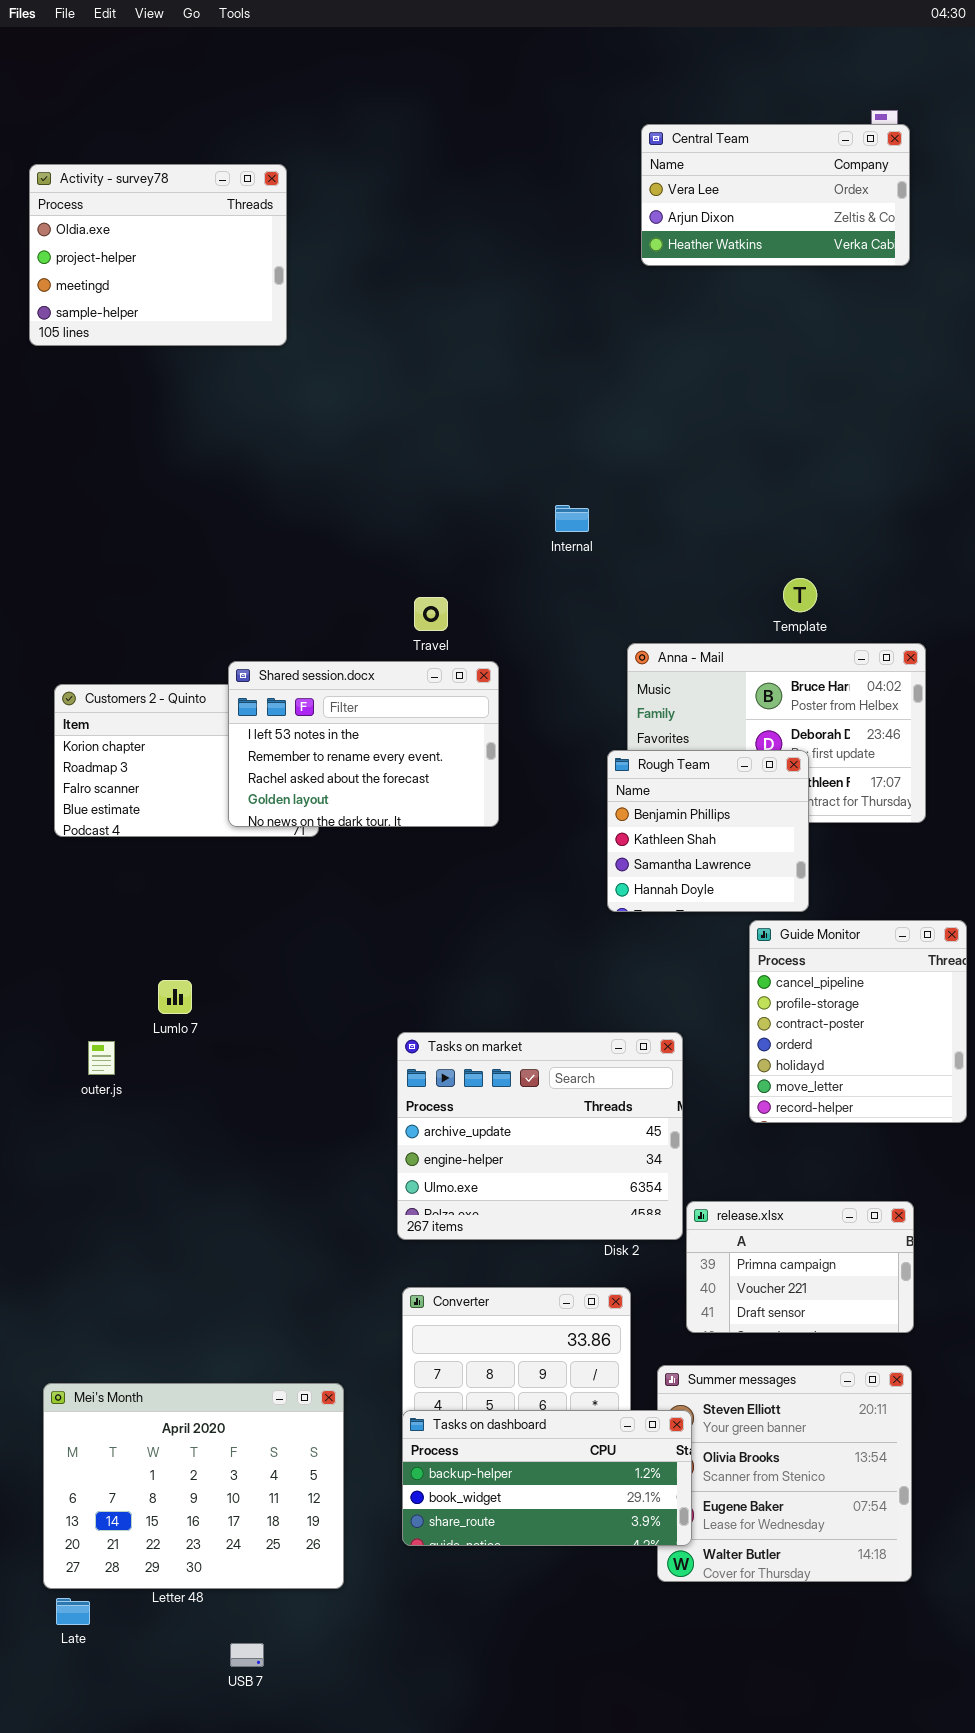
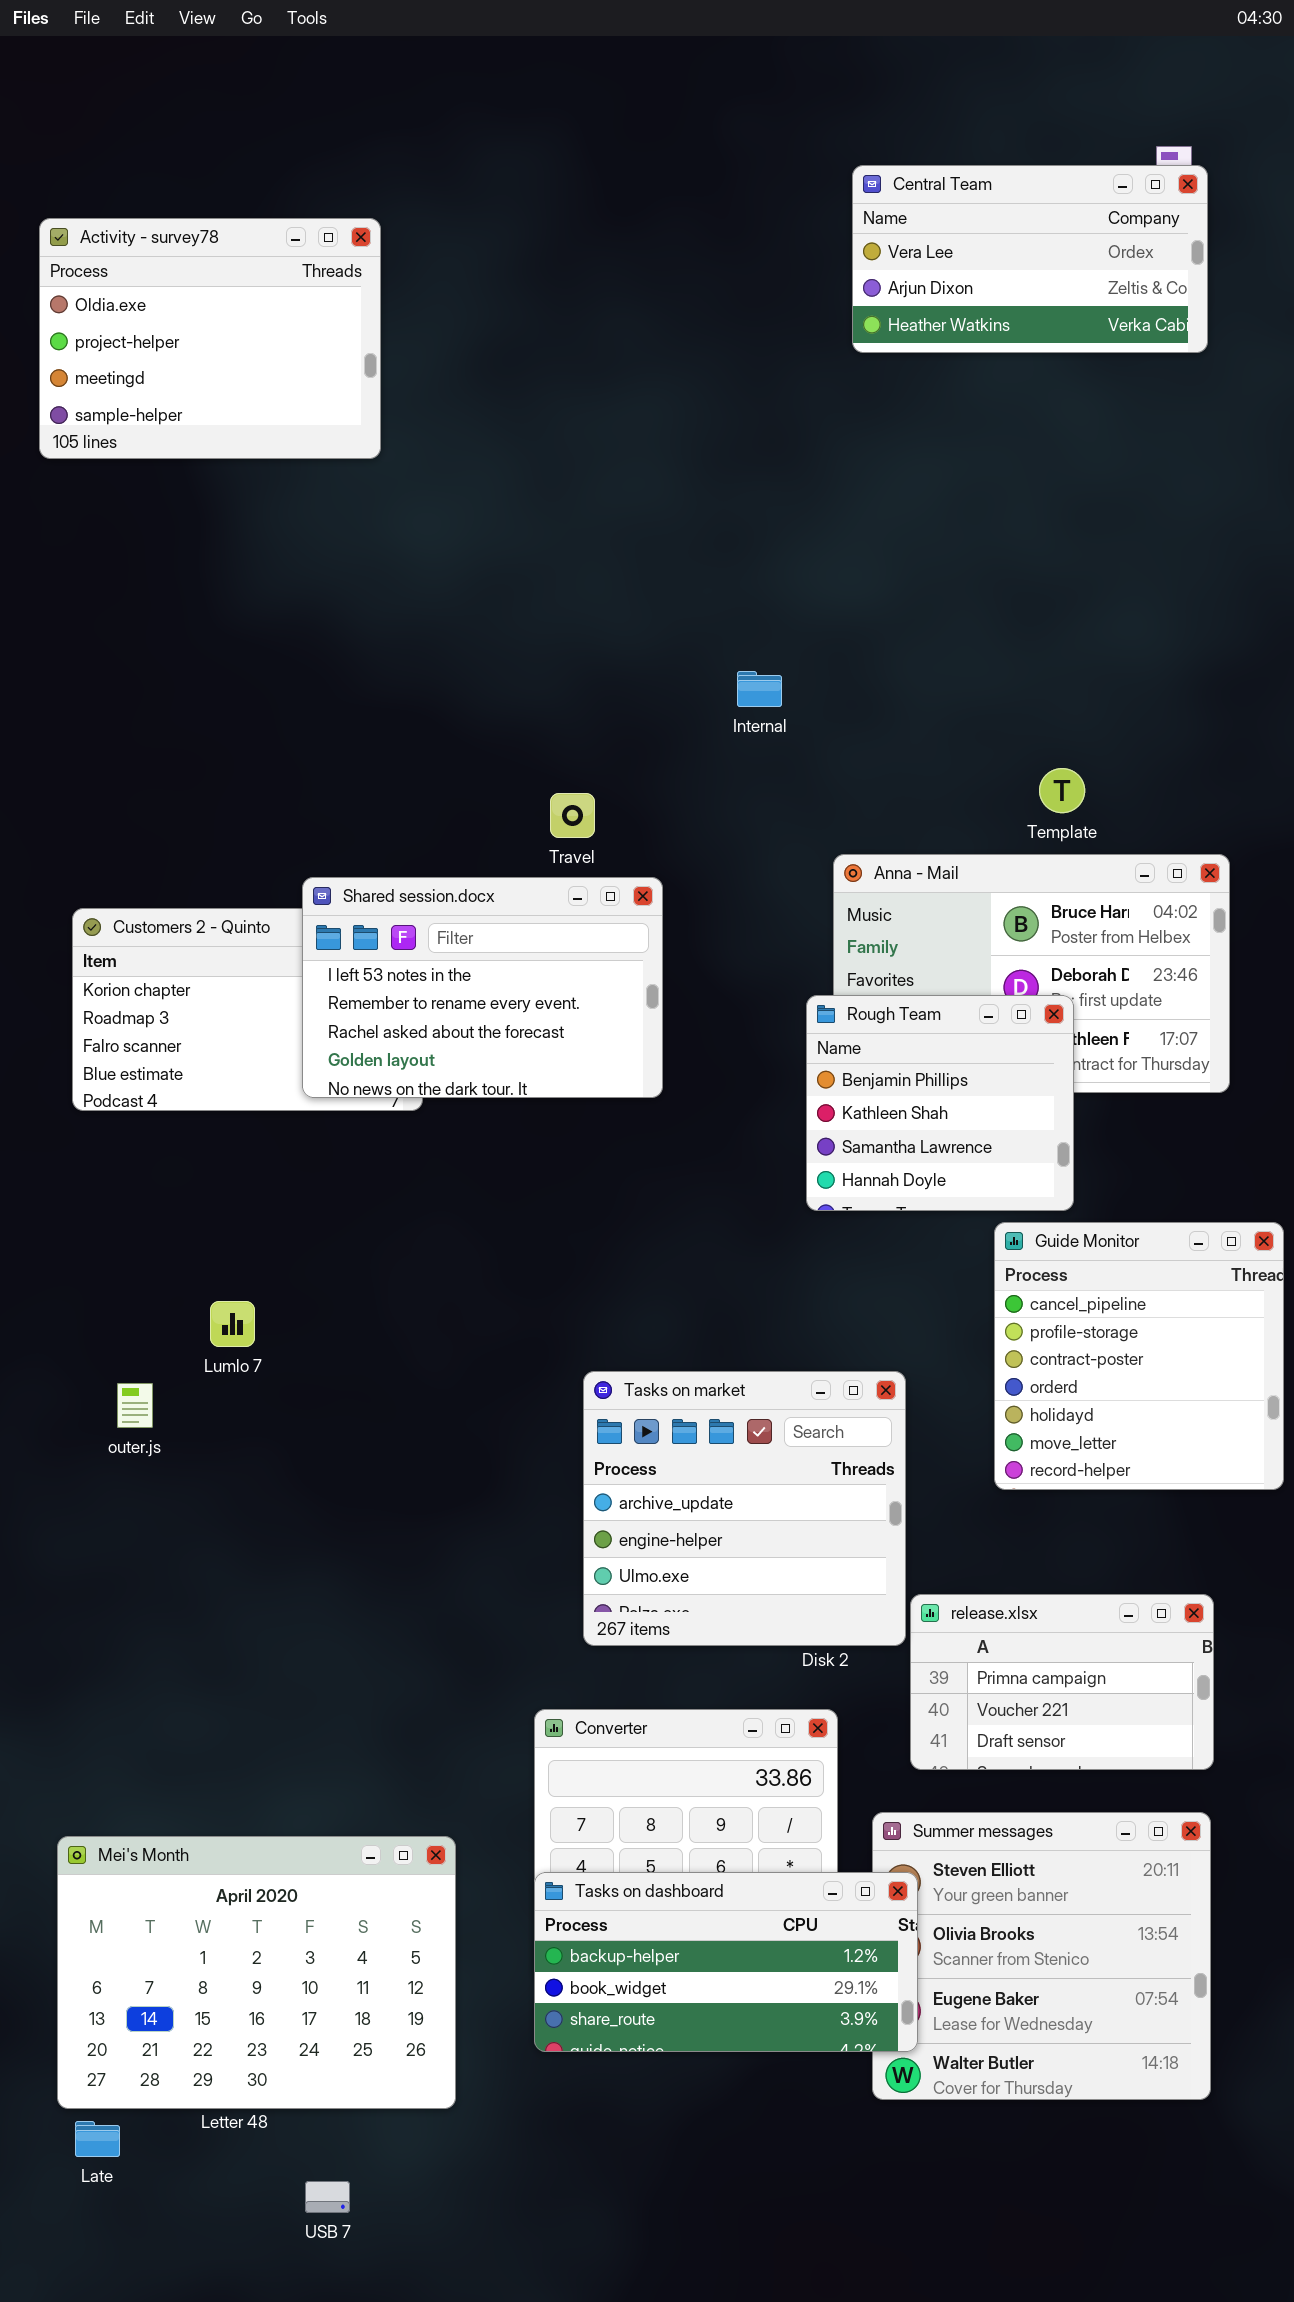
Tasks on market: [397,1032,683,1240] -> [583,1371,906,1646], resized

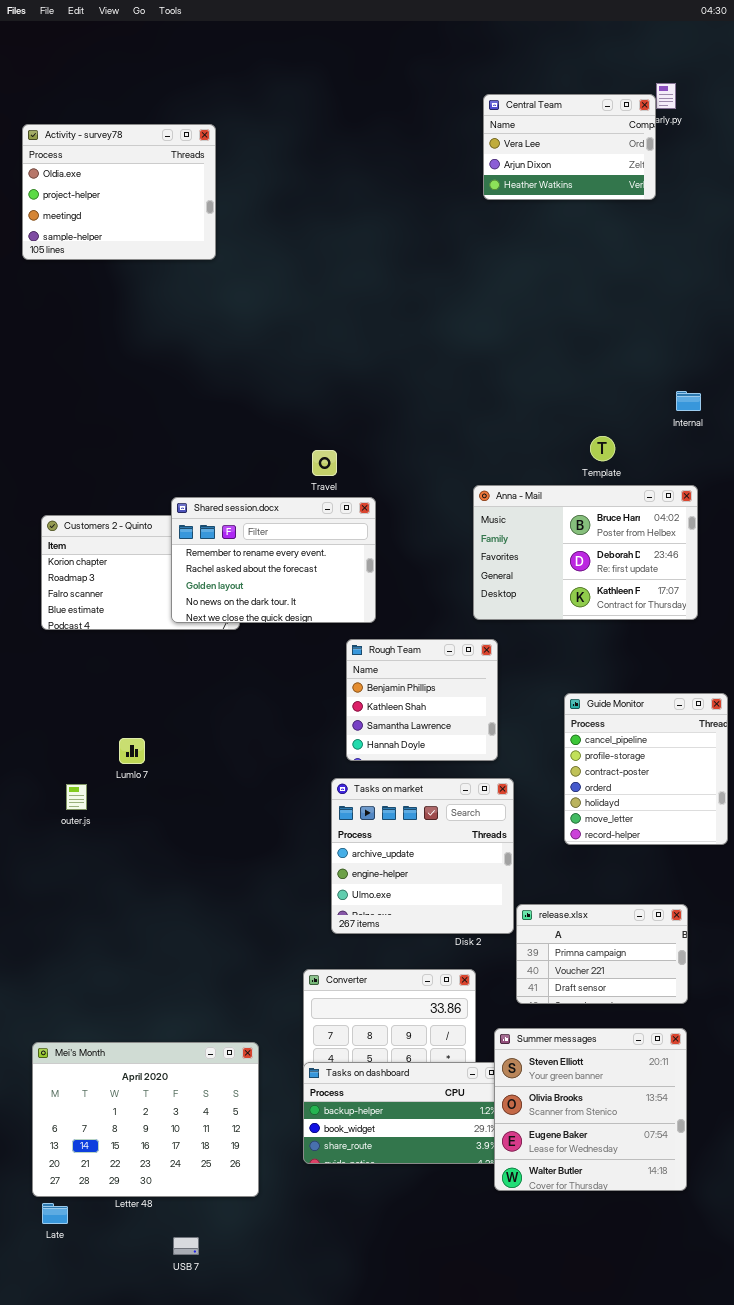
Central Team: [852,165,1208,353] -> [483,94,656,200], resized
Internal: [737,671,782,707] -> [676,391,701,411], moved
Shared session.docx: [302,877,663,1098] -> [171,497,376,623], scrolled down 1 row
Rough Team: [806,995,1074,1211] -> [346,639,498,761], moved
Summer messages: [872,1812,1211,2100] -> [494,1028,687,1191], raised

